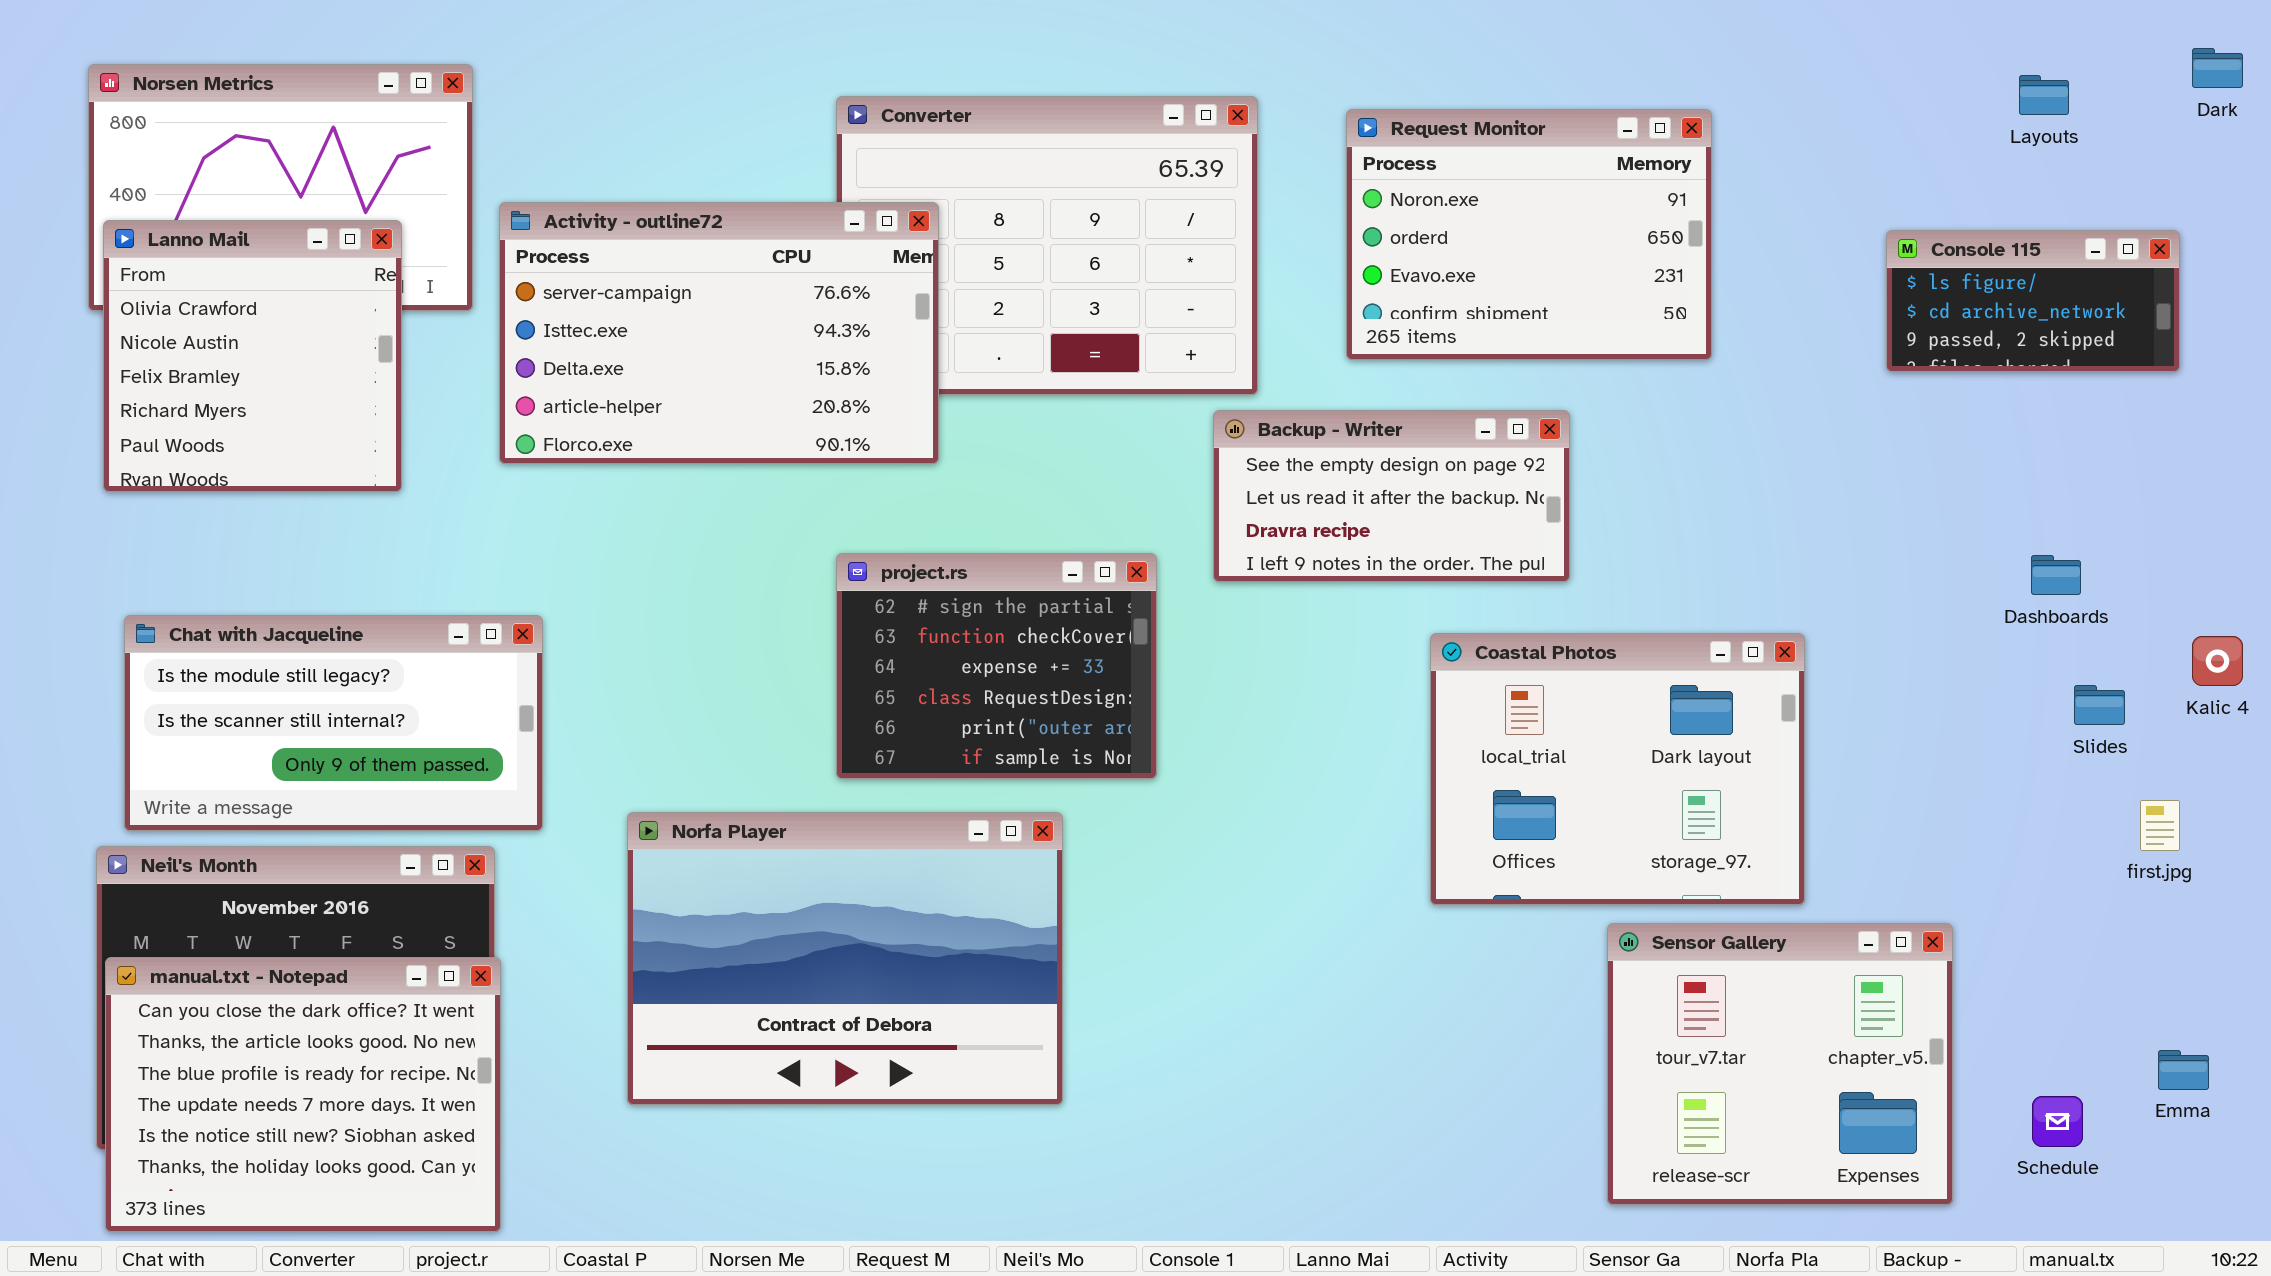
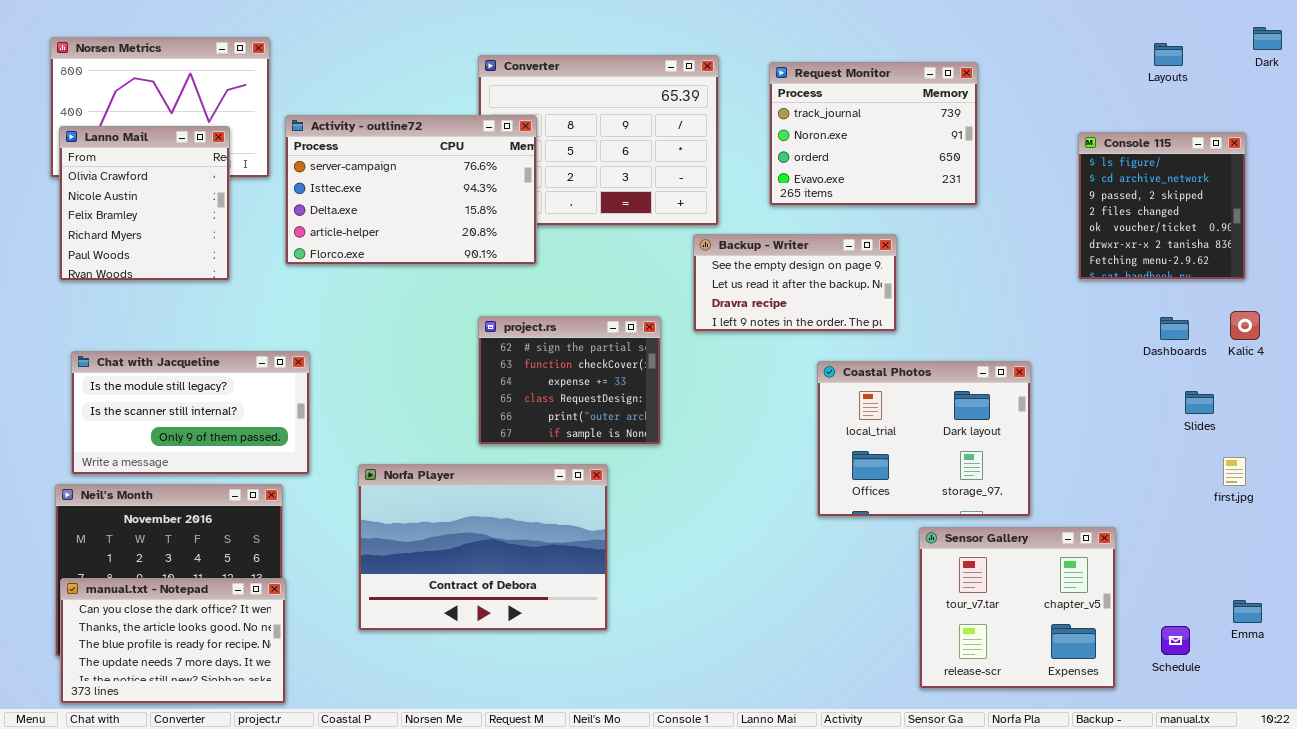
Request Monitor: [1346,109,1712,360] -> [769,62,978,206], scrolled up 1 row
Console 115: [1886,230,2180,372] -> [1078,132,1246,280], resized
Kalic 4: [2192,636,2243,686] -> [1230,311,1260,340], moved
manual.txt - Notepad: [105,957,501,1232] -> [60,578,286,704], resized

